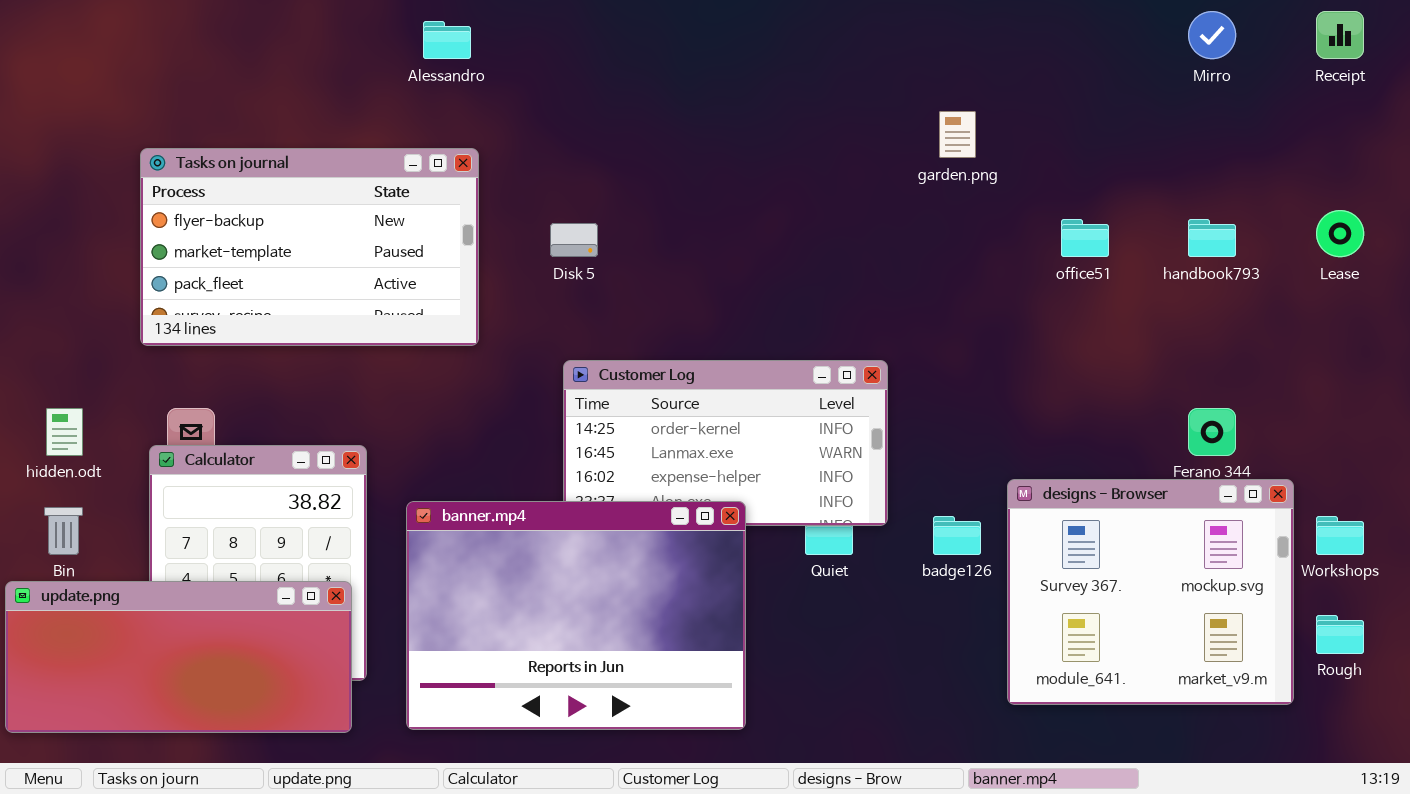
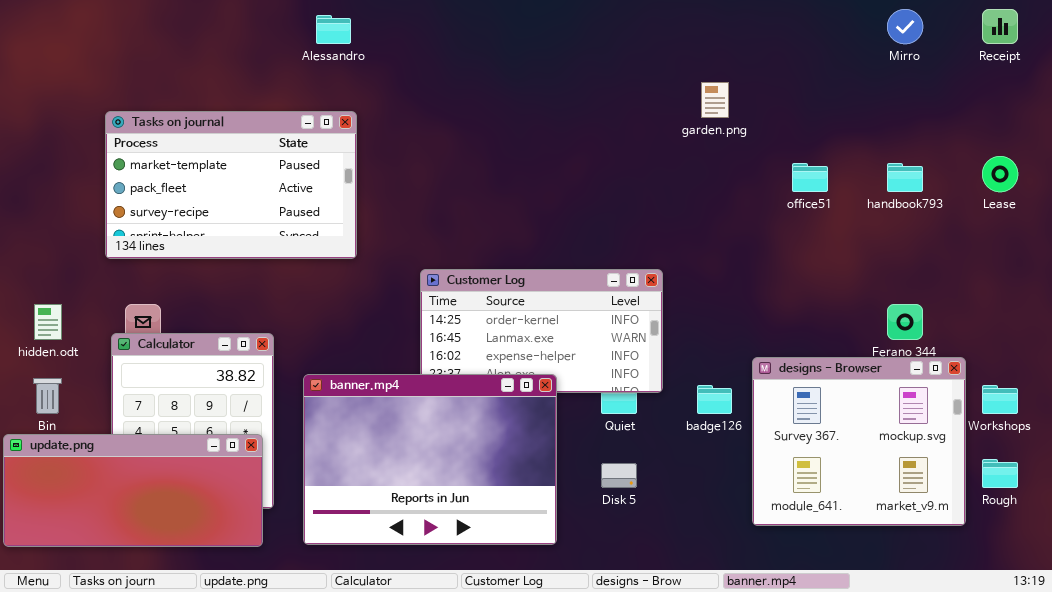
Tasks on journal: [140,148,479,346] -> [105,111,357,259], scrolled down 1 row
Disk 5: [550,223,598,257] -> [601,463,637,488], moved

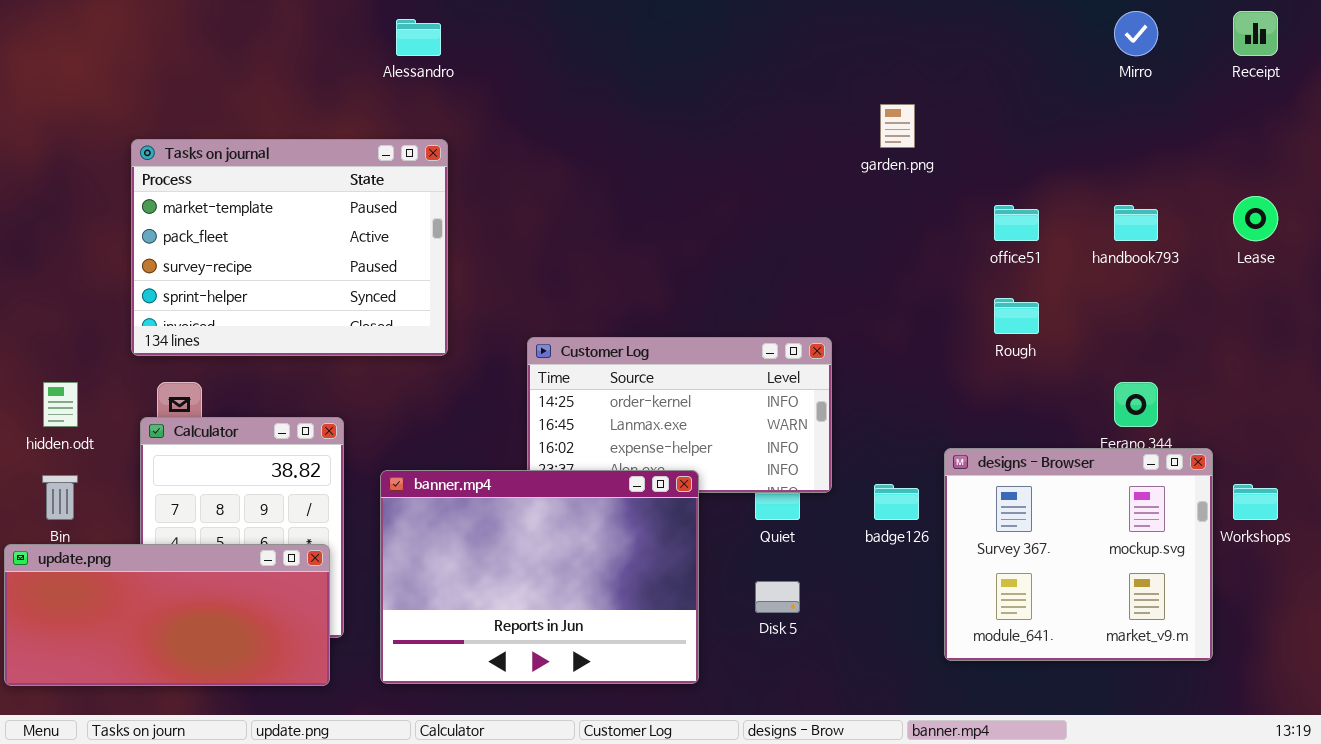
Tasks on journal: [105,111,357,259] -> [131,139,448,356], resized
Rough: [982,459,1018,488] -> [994,298,1039,334], moved

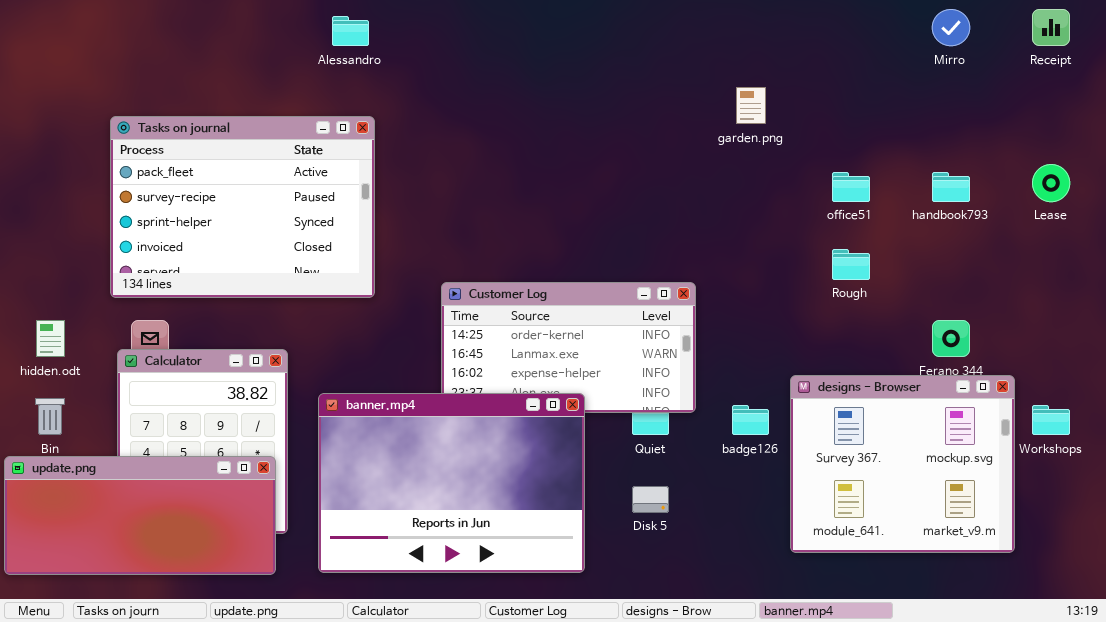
Tasks on journal: [131,139,448,356] -> [110,116,375,298], scrolled down 1 row

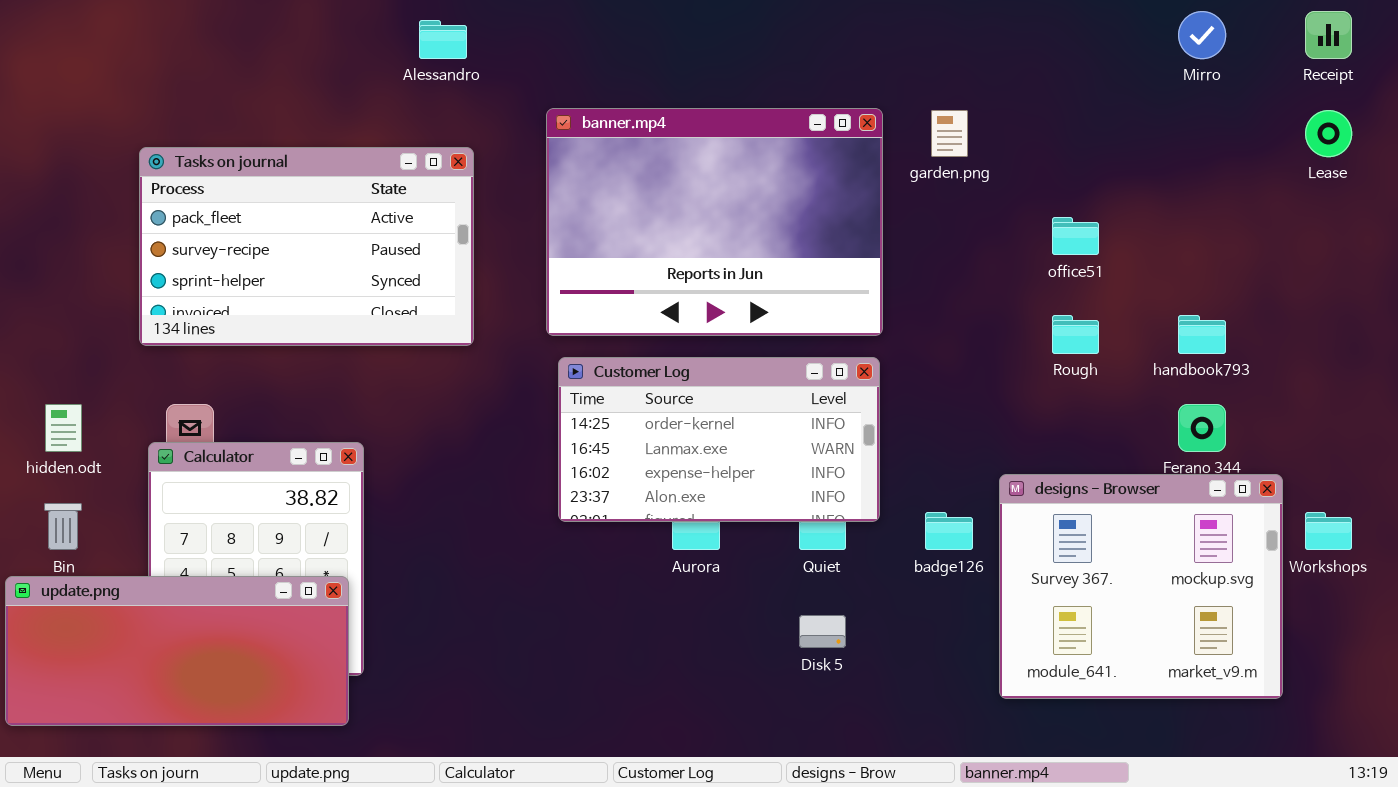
Tasks on journal: [110,116,375,298] -> [139,147,474,346], resized
Lease: [1032,164,1070,202] -> [1305,110,1352,157], moved
handbook793: [932,172,970,202] -> [1178,315,1226,354], moved
banner.mp4: [318,393,585,573] -> [546,108,883,336], moved

